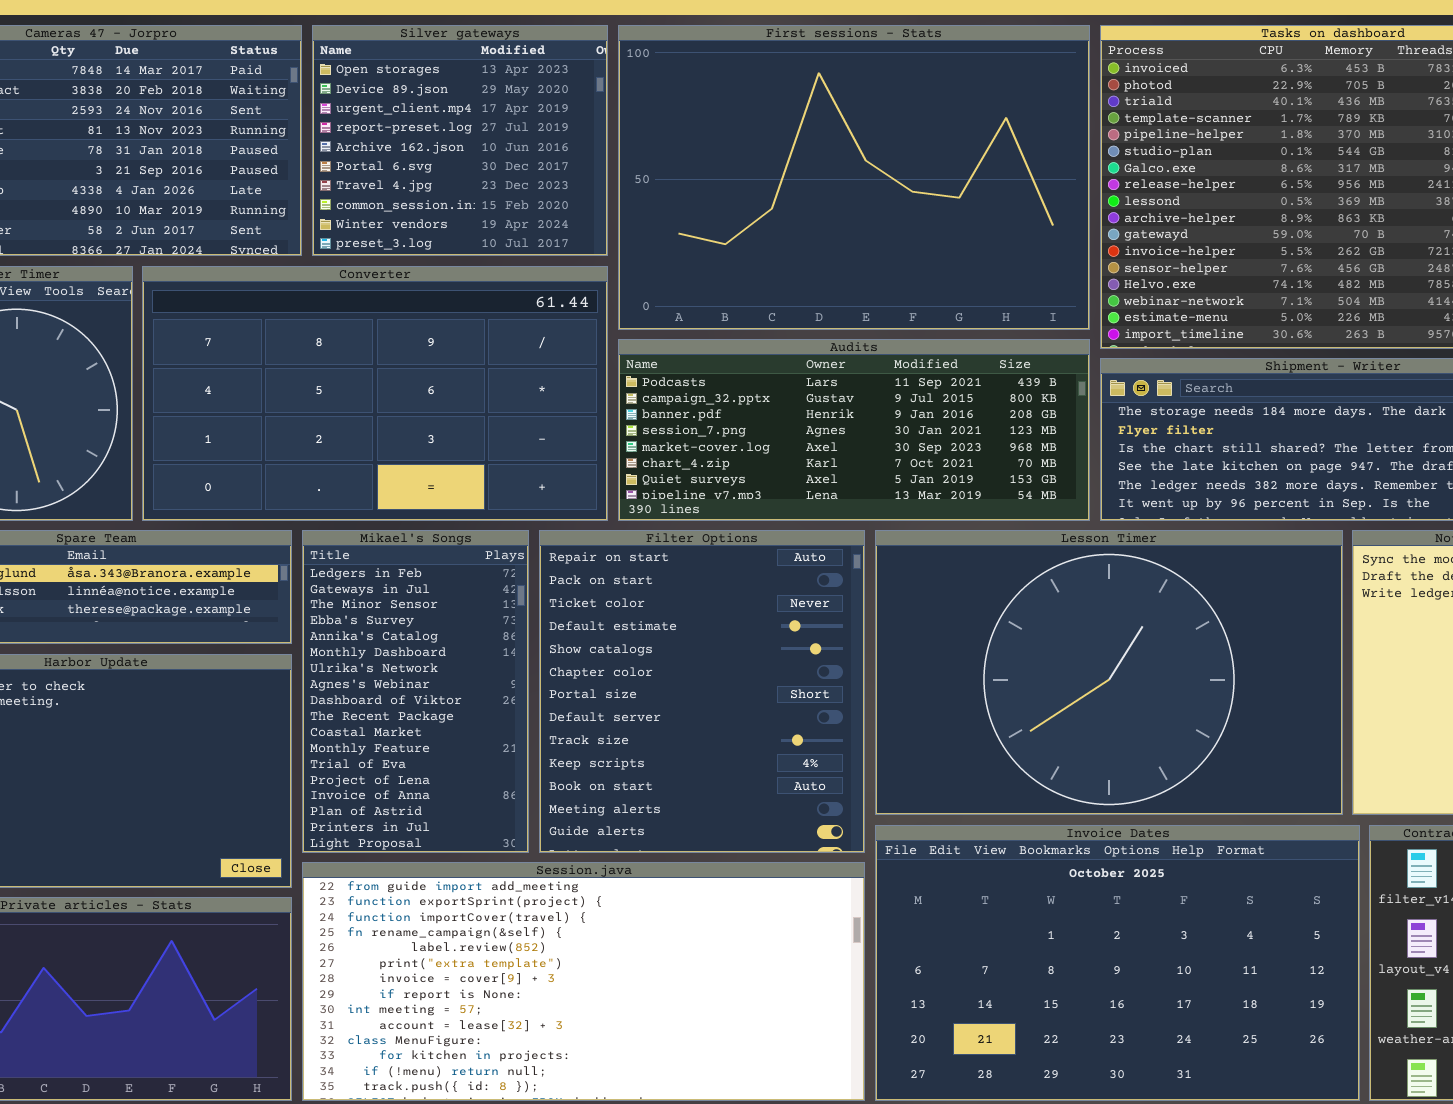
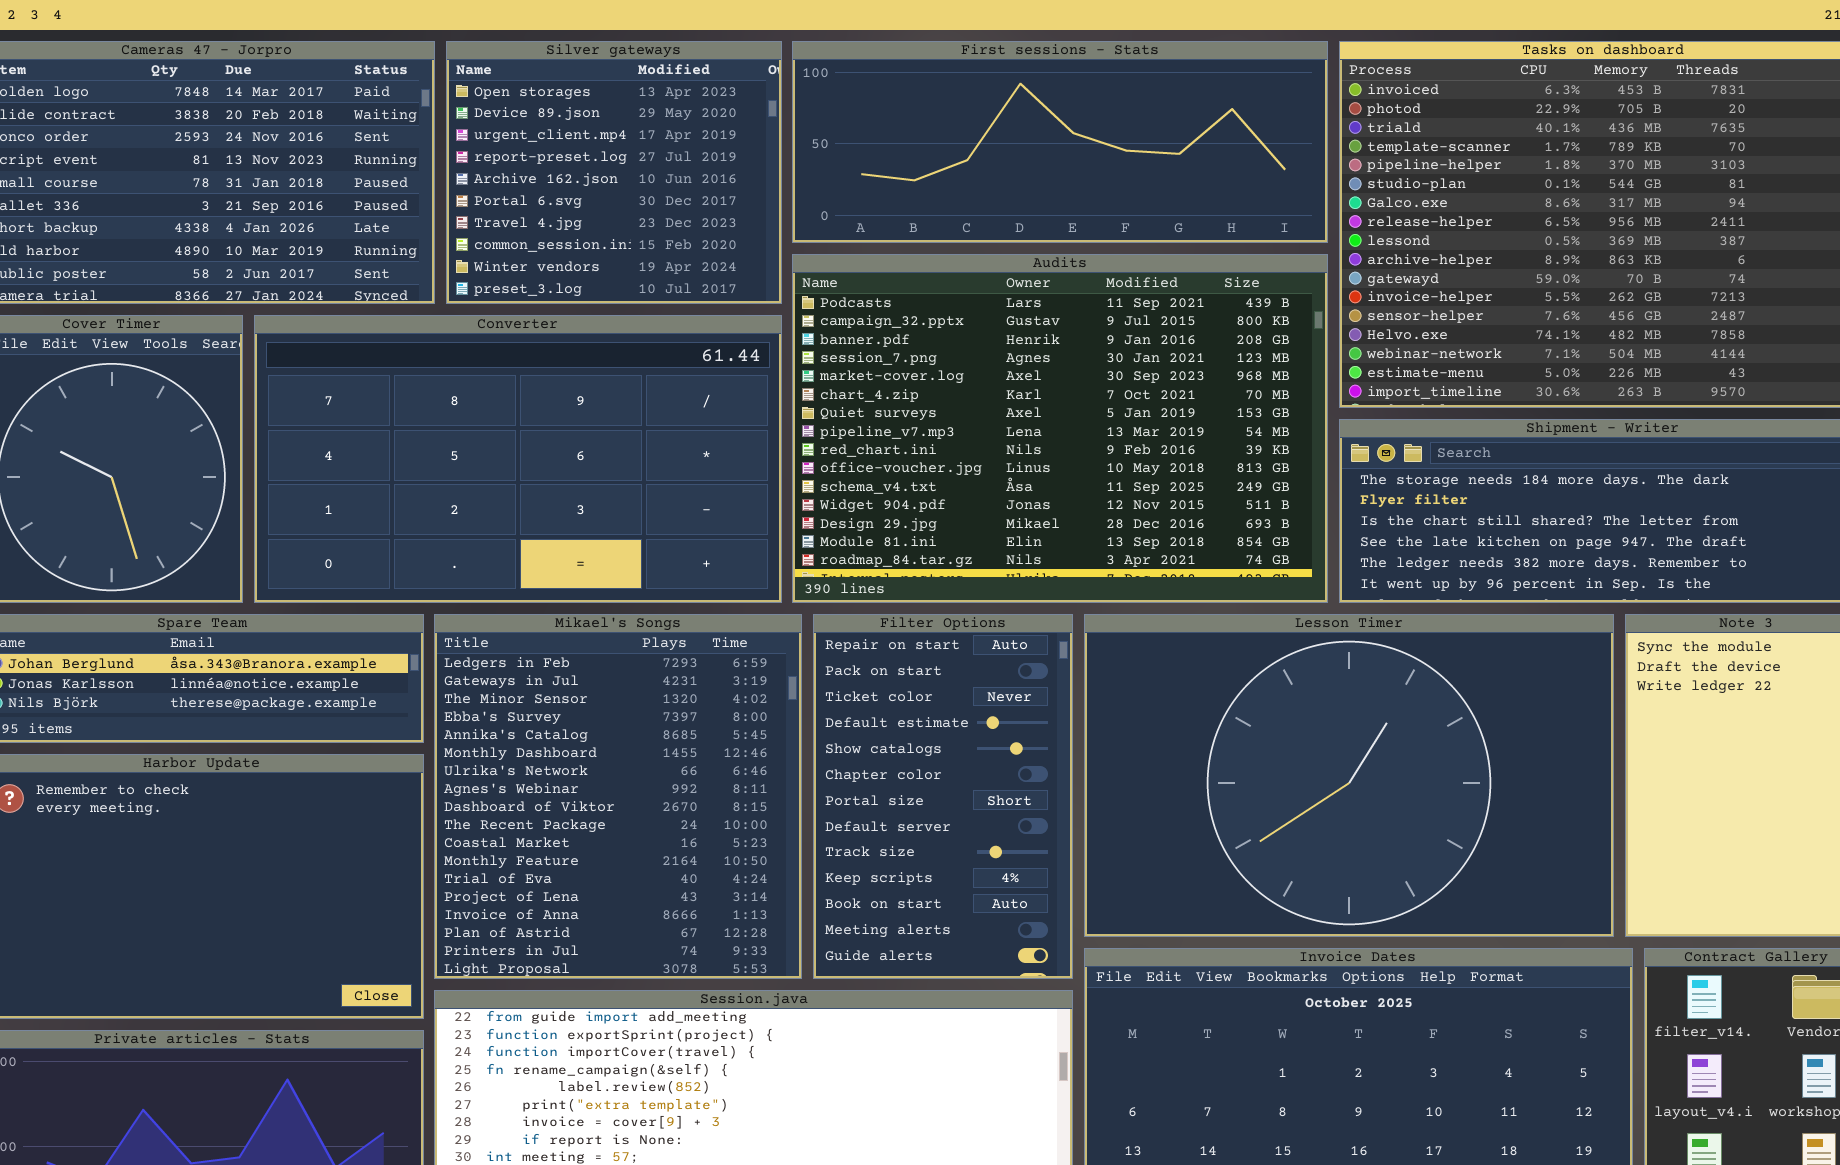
First sessions - Stats: [618,25,1090,330] -> [792,41,1328,243], resized
Audits: [618,339,1090,521] -> [792,254,1328,603], resized
Mikael's Songs: [302,530,529,853] -> [434,614,802,979], resized
Filter Options: [539,530,865,853] -> [813,614,1073,979], resized

